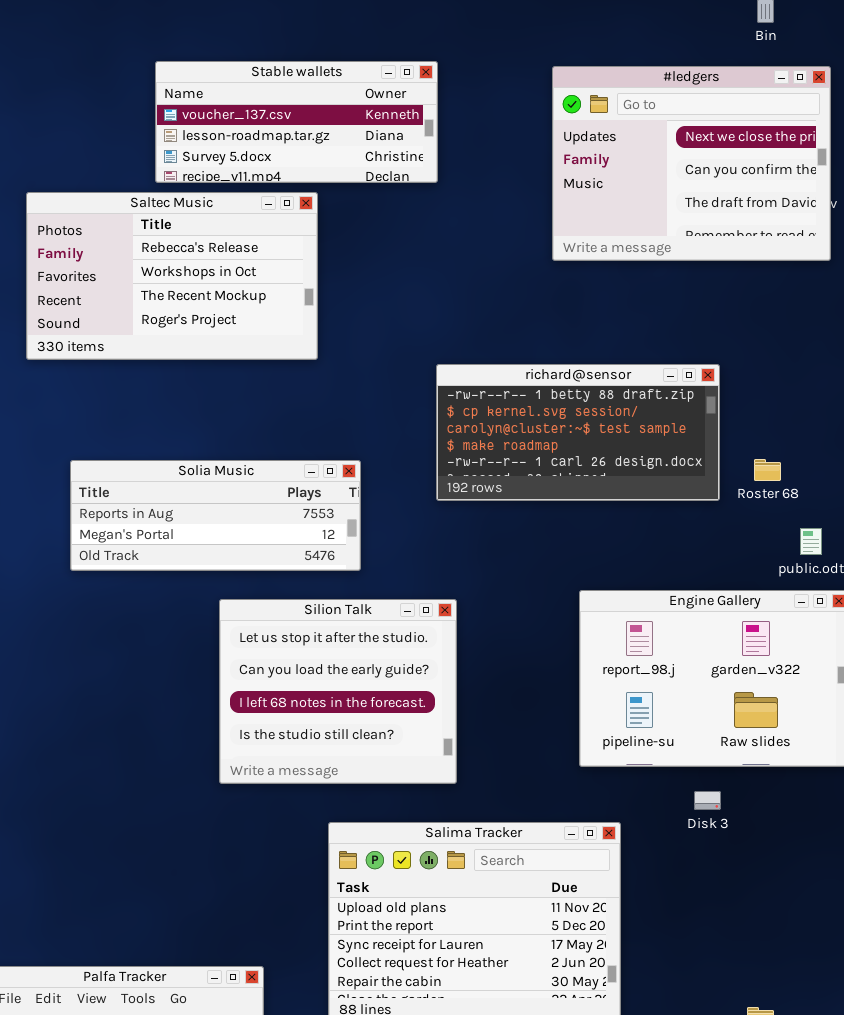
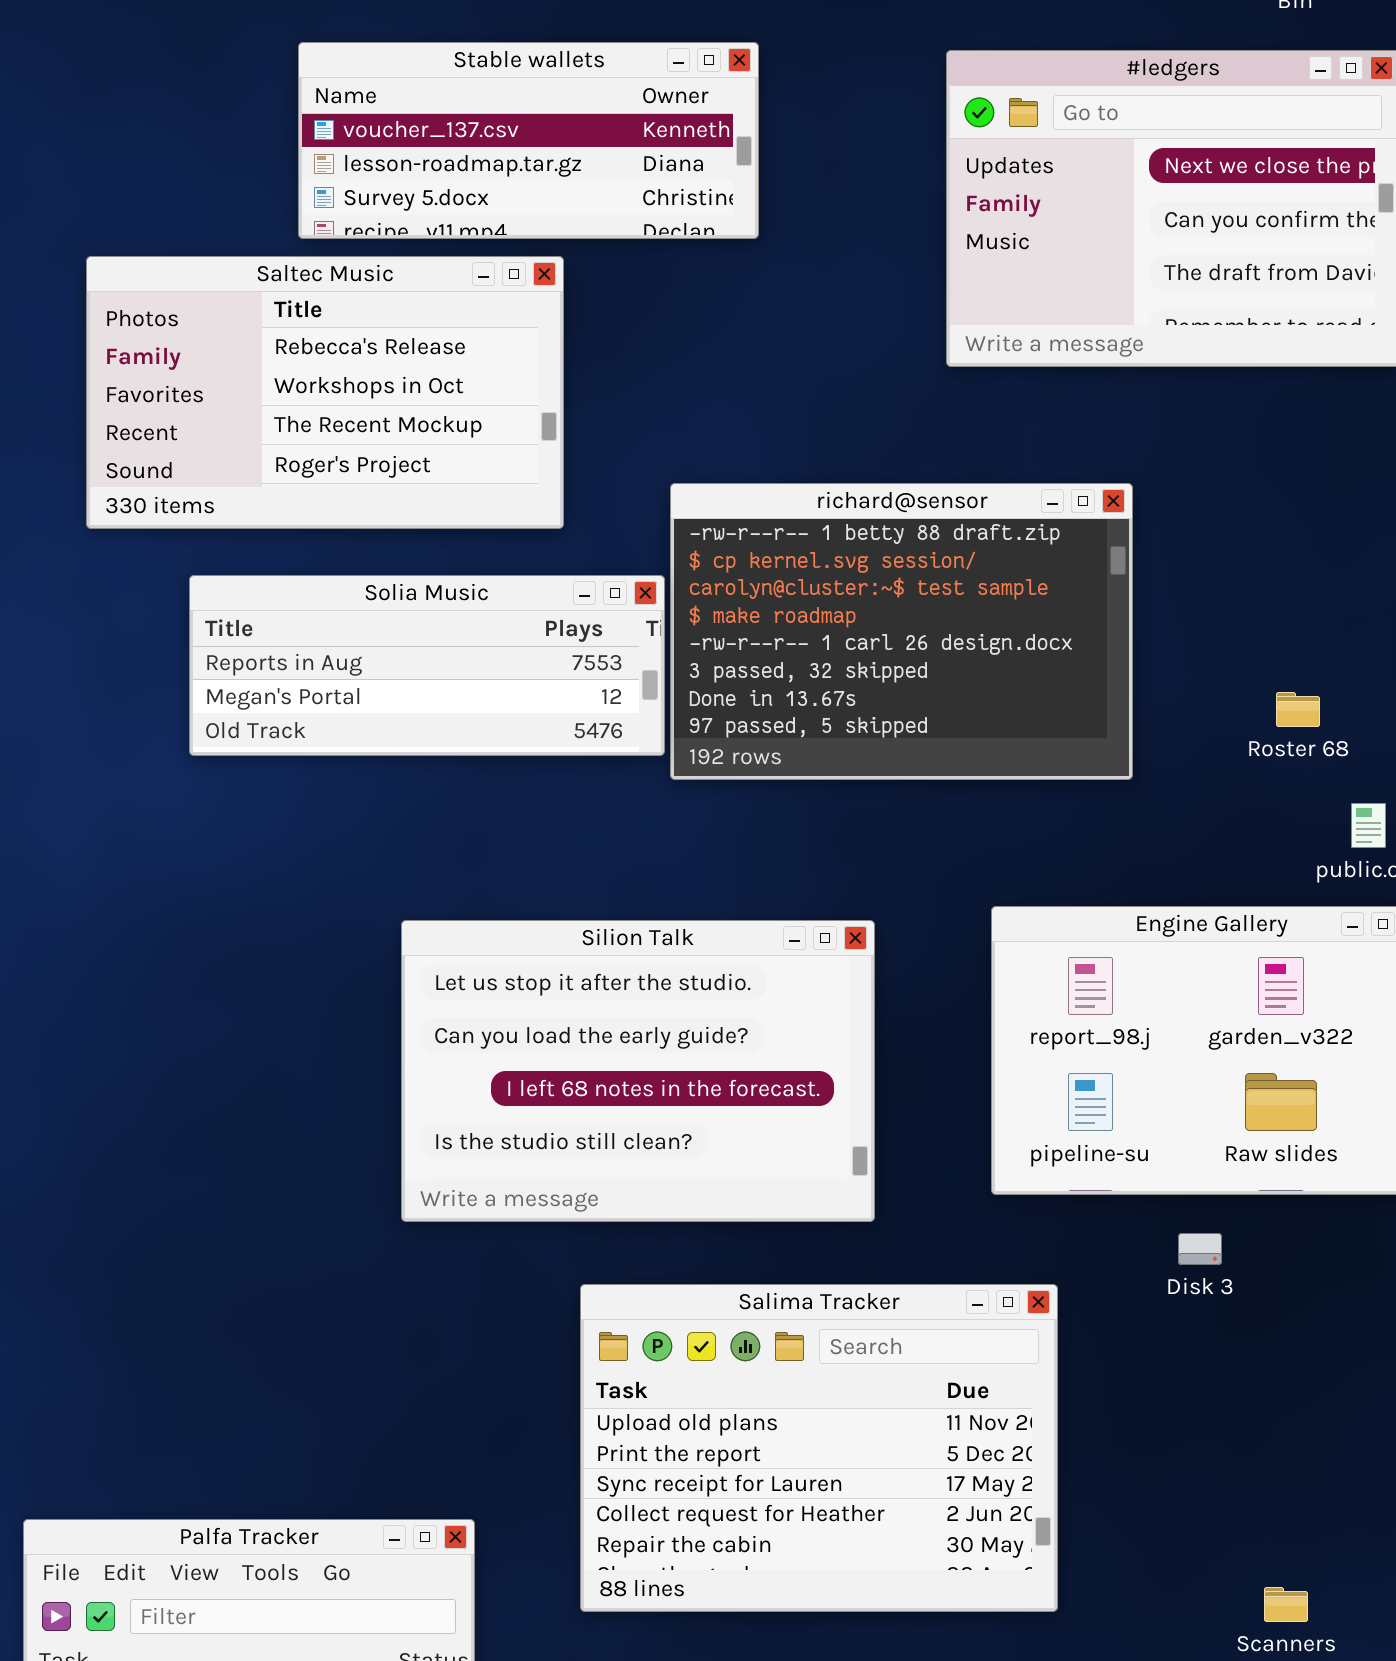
richard@sensor: [436,364,720,501] -> [670,483,1133,780], moved, resized
Solia Music: [70,460,361,571] -> [189,575,665,756], moved
Silion Talk: [219,599,457,784] -> [401,920,875,1222], resized

